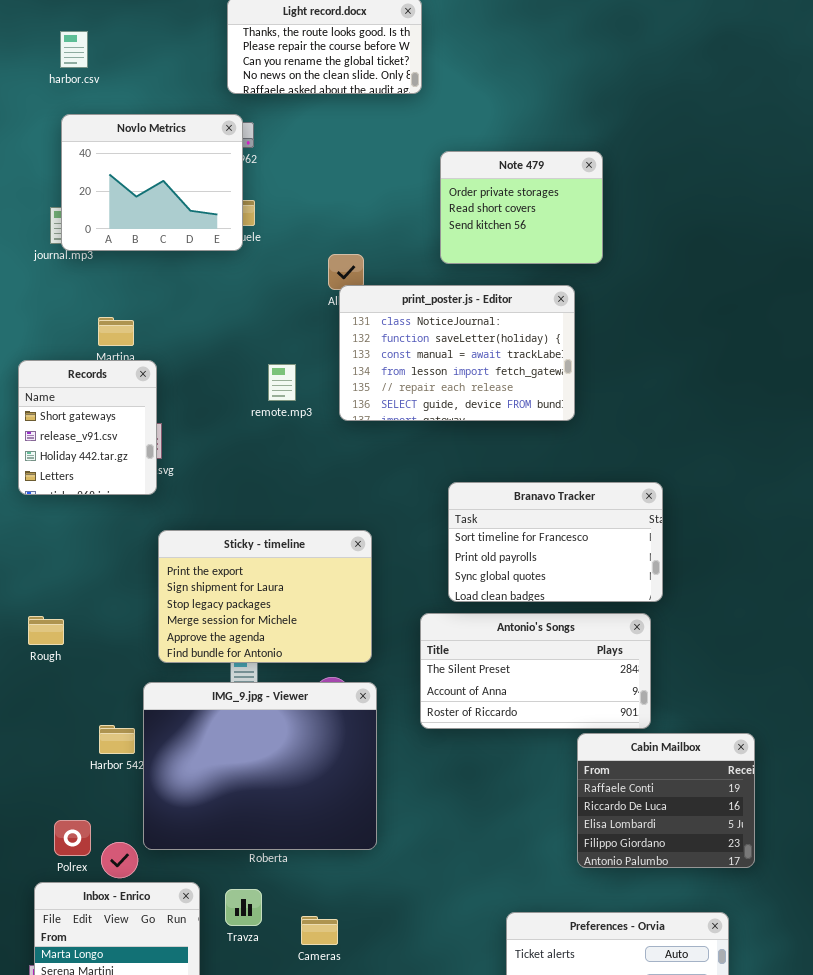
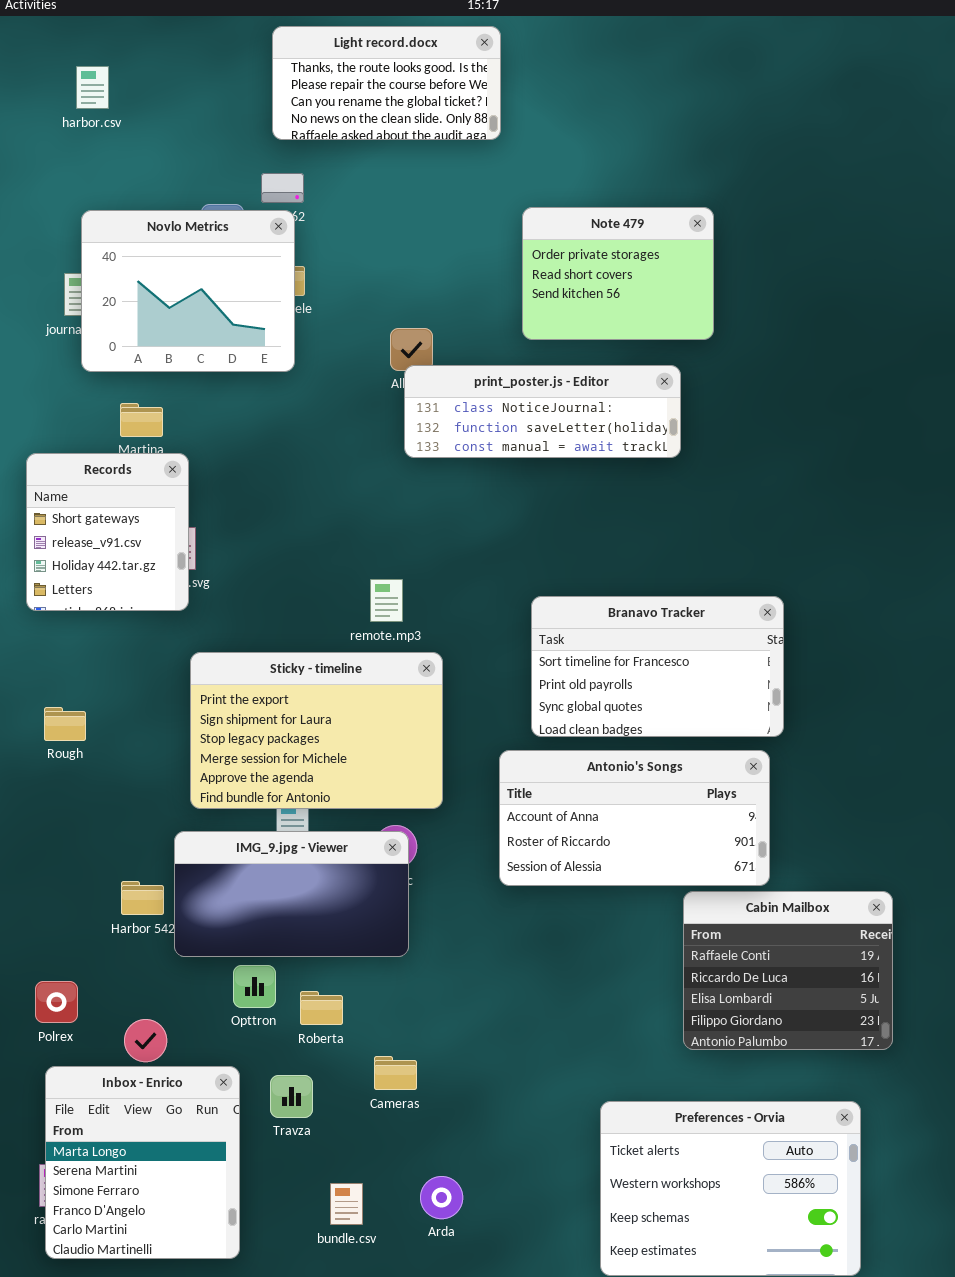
Novlo Metrics: [61,114,243,251] -> [81,210,295,372], moved
print_poster.js - Editor: [339,285,575,421] -> [404,365,681,458], resized
remote.mp3: [268,364,296,401] -> [370,579,403,622], moved
Antonio's Songs: [420,613,651,729] -> [499,750,770,886], scrolled down 1 row
Rough: [28,616,64,645] -> [44,707,86,741], moved
IMG_9.jpg - Viewer: [143,682,377,850] -> [174,831,409,957], resized
Polrex: [54,820,91,856] -> [35,981,78,1023], moved
Cameras: [301,916,338,945] -> [374,1056,417,1090], moved

